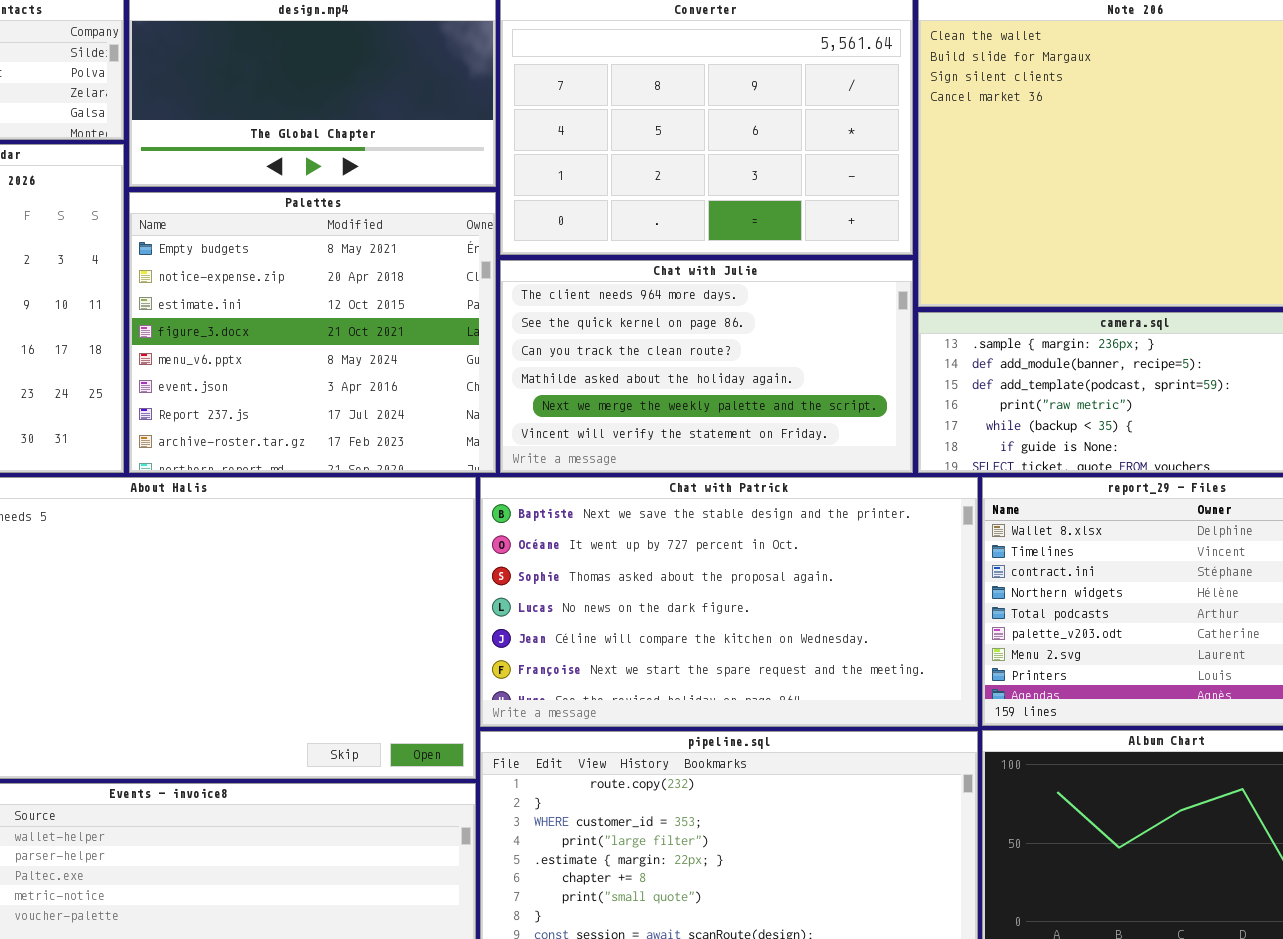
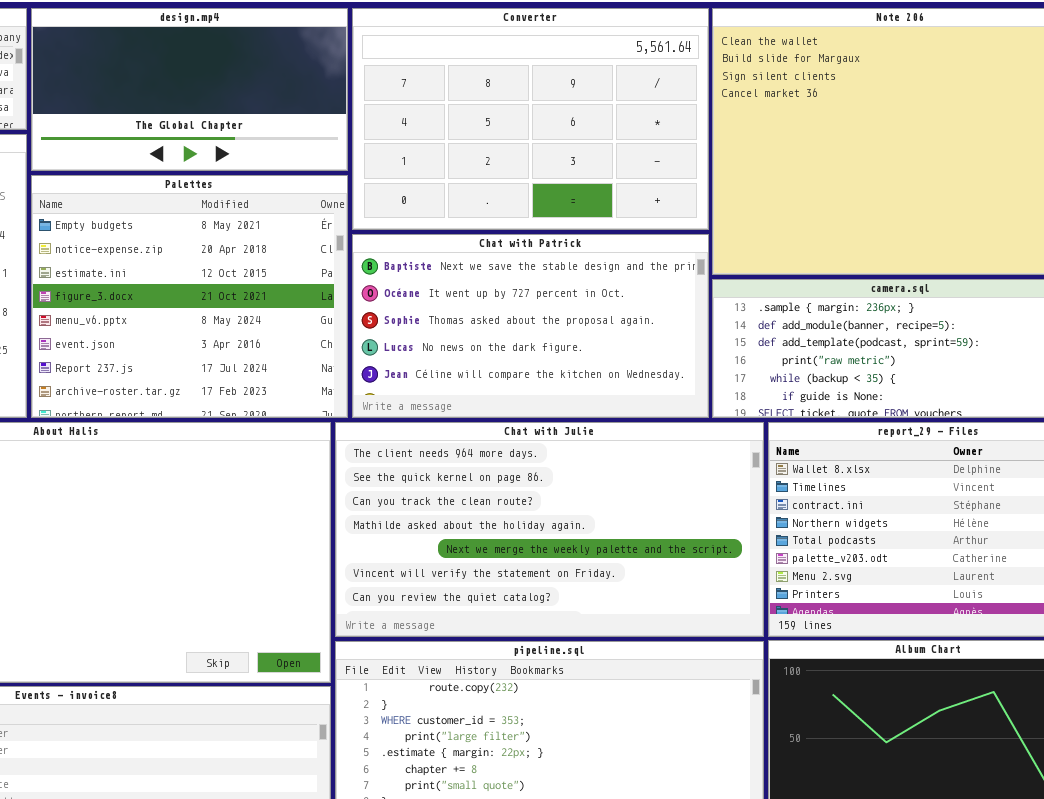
Chat with Julie: [500,260,913,473] -> [335,422,764,637], moved, resized
Chat with Patrick: [480,477,978,727] -> [352,234,709,418], moved, resized

